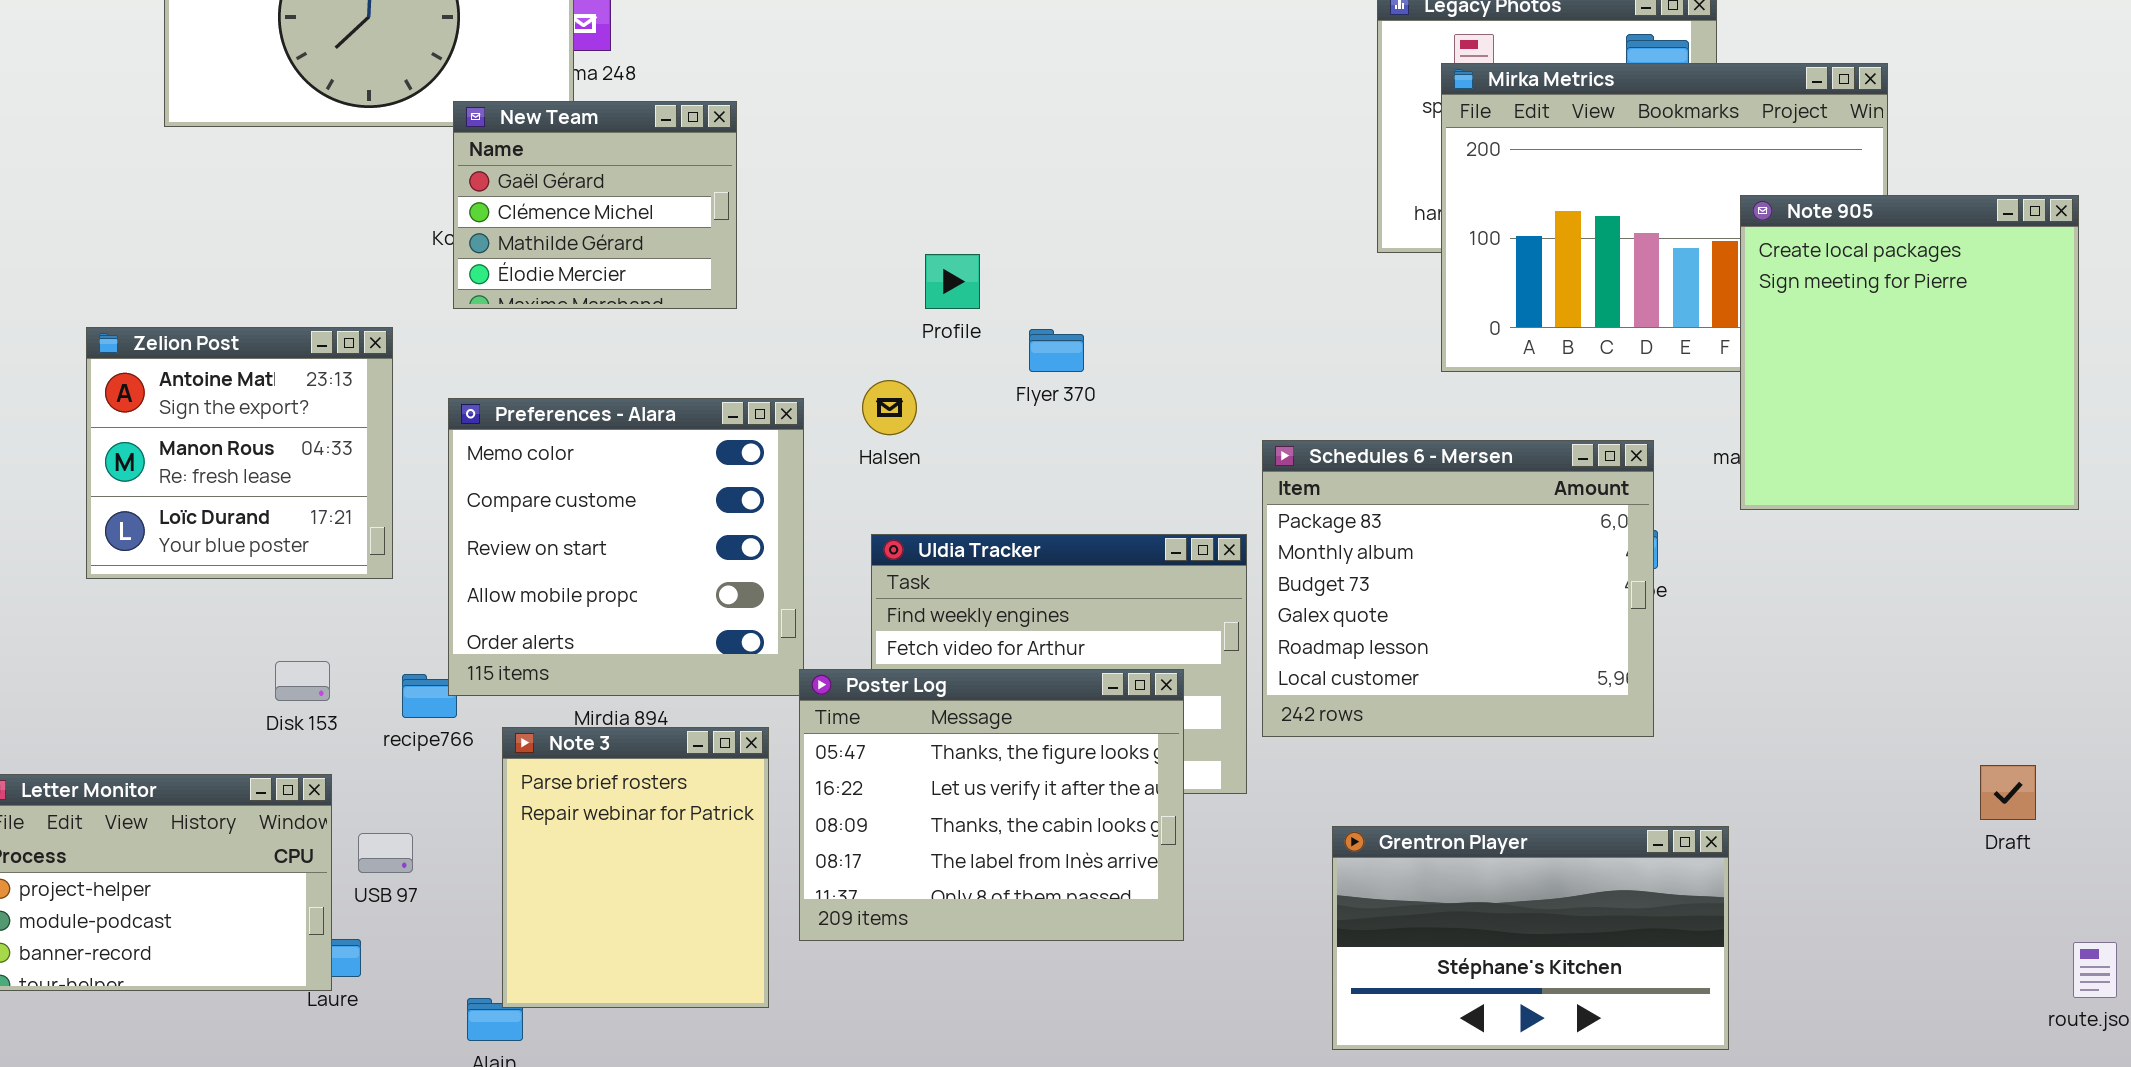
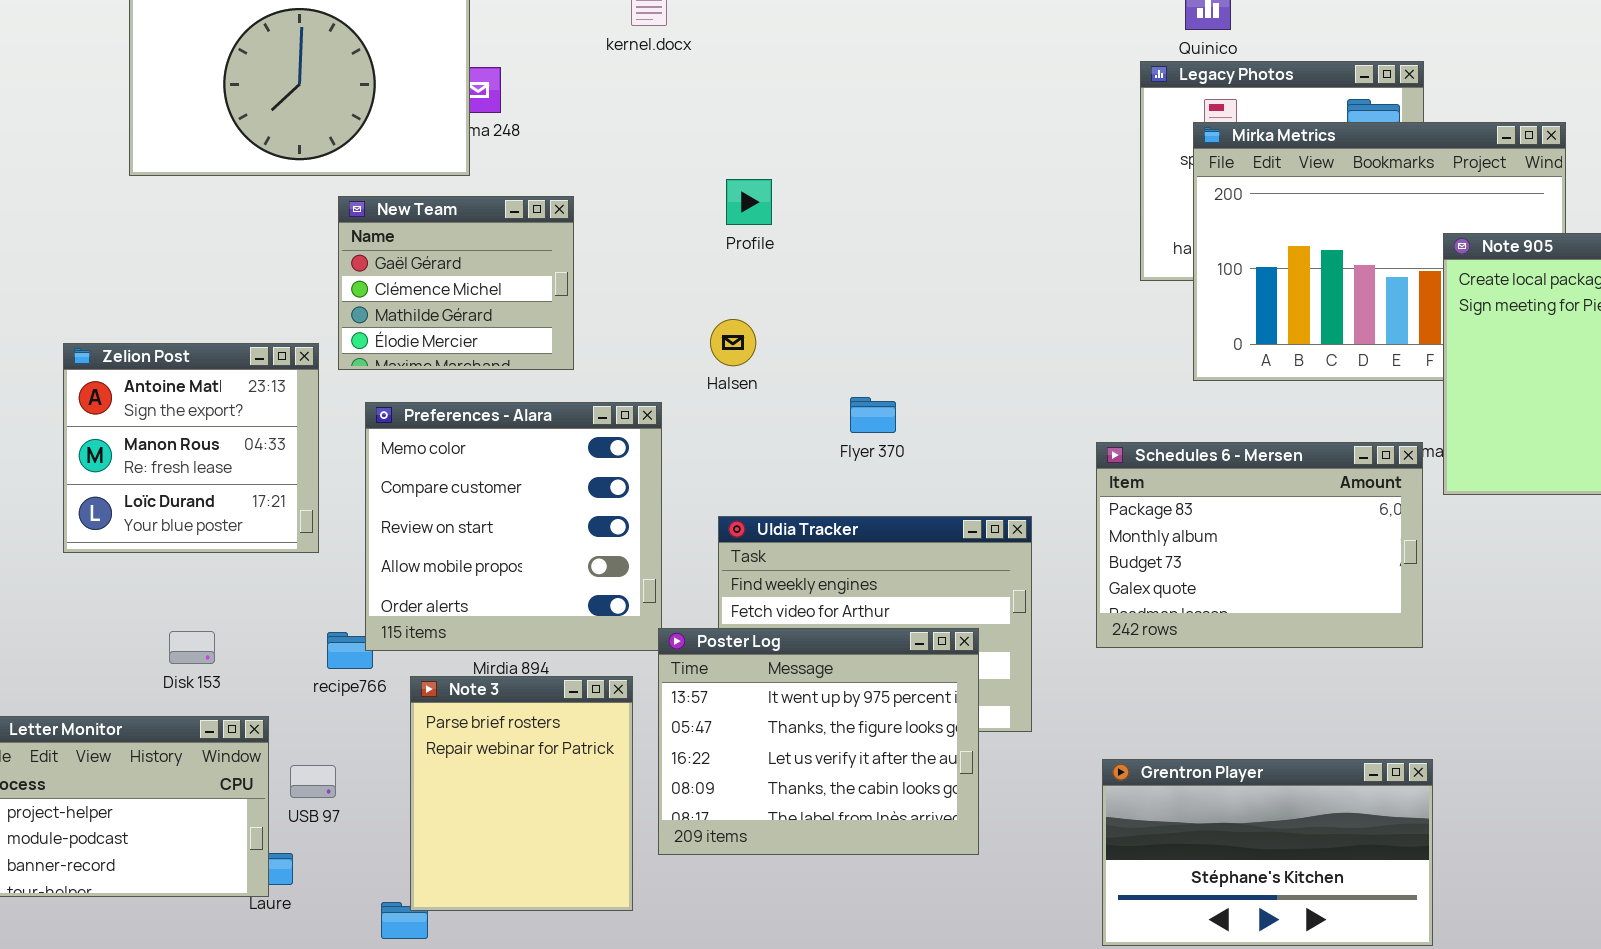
New Team: [453,101,737,309] -> [338,196,574,370], moved
Profile: [925,254,980,309] -> [726,179,772,225], moved
Flyer 370: [1029,329,1084,372] -> [850,397,896,433], moved
Halsen: [862,380,917,435] -> [710,319,756,366], moved
Schedules 6 - Mersen: [1262,440,1654,737] -> [1096,442,1423,648], moved, resized
Disk 153: [275,661,330,701] -> [169,631,215,664], moved
Poster Log: [799,669,1184,941] -> [658,628,979,855], scrolled up 1 row

